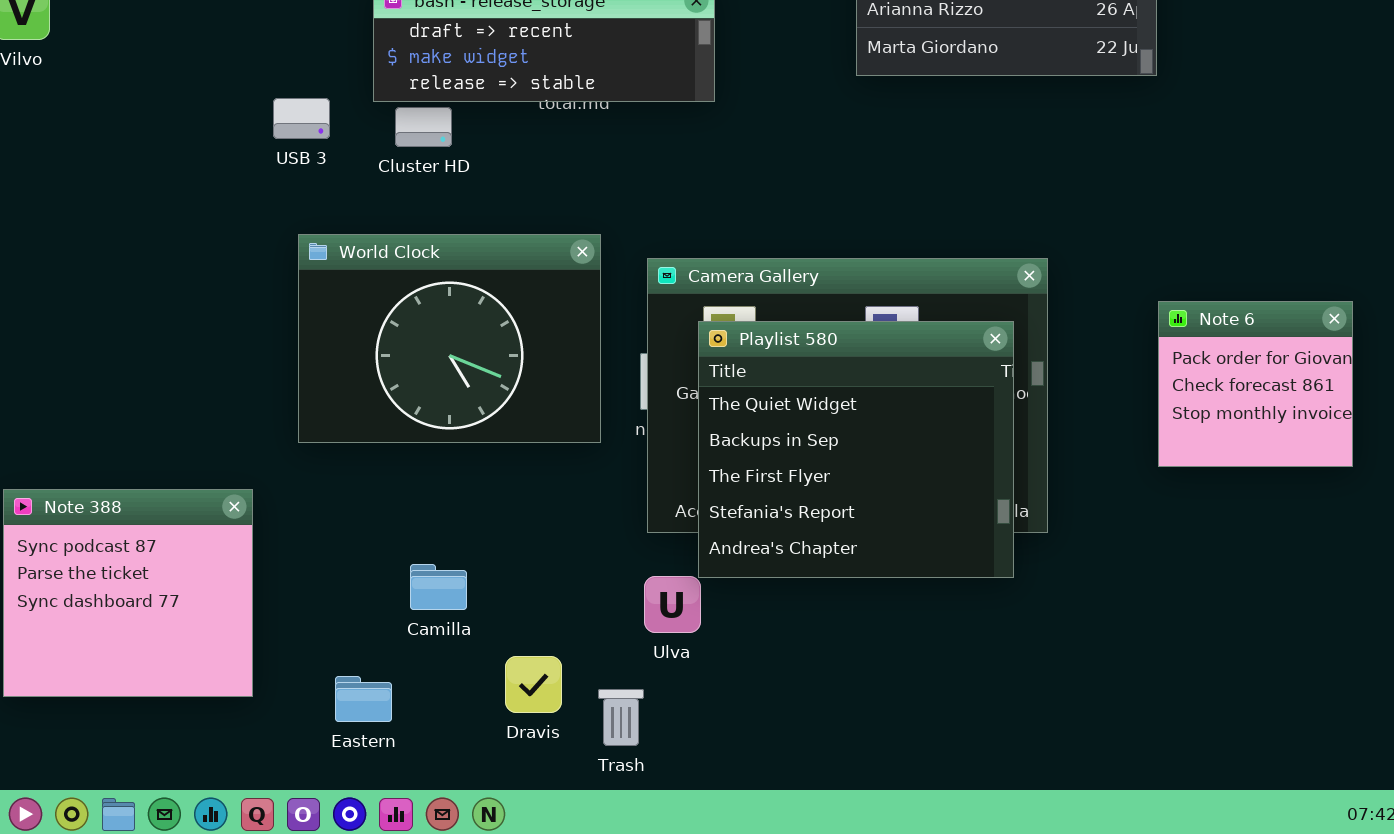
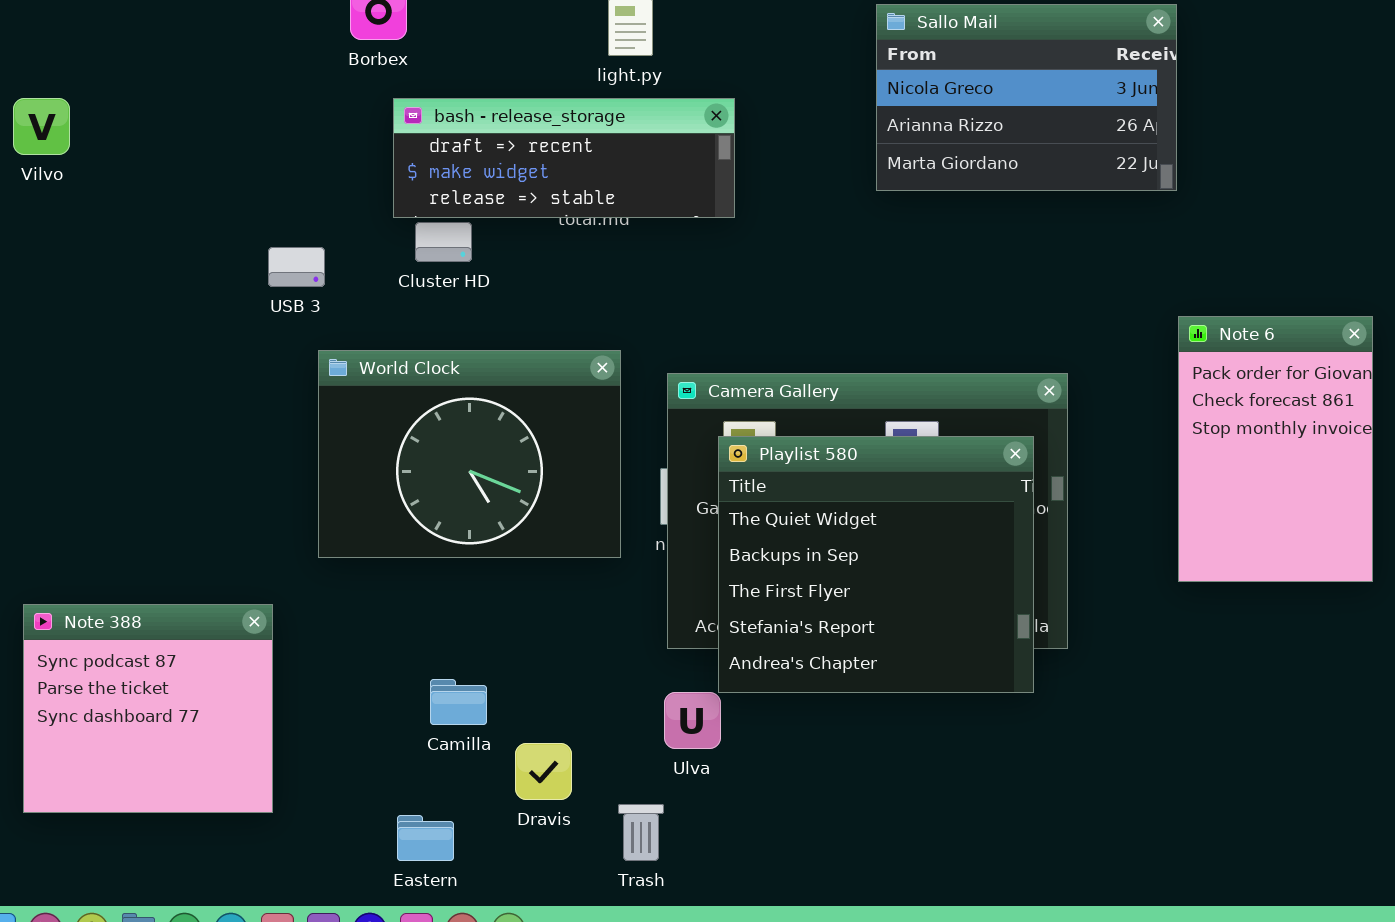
USB 3: [273,98,330,139] -> [268,247,325,287], moved
Note 6: [1158,301,1353,467] -> [1178,316,1373,582], resized
Dravis: [505,656,562,713] -> [515,743,572,800], moved
Eastern: [335,676,392,722] -> [397,815,454,861], moved

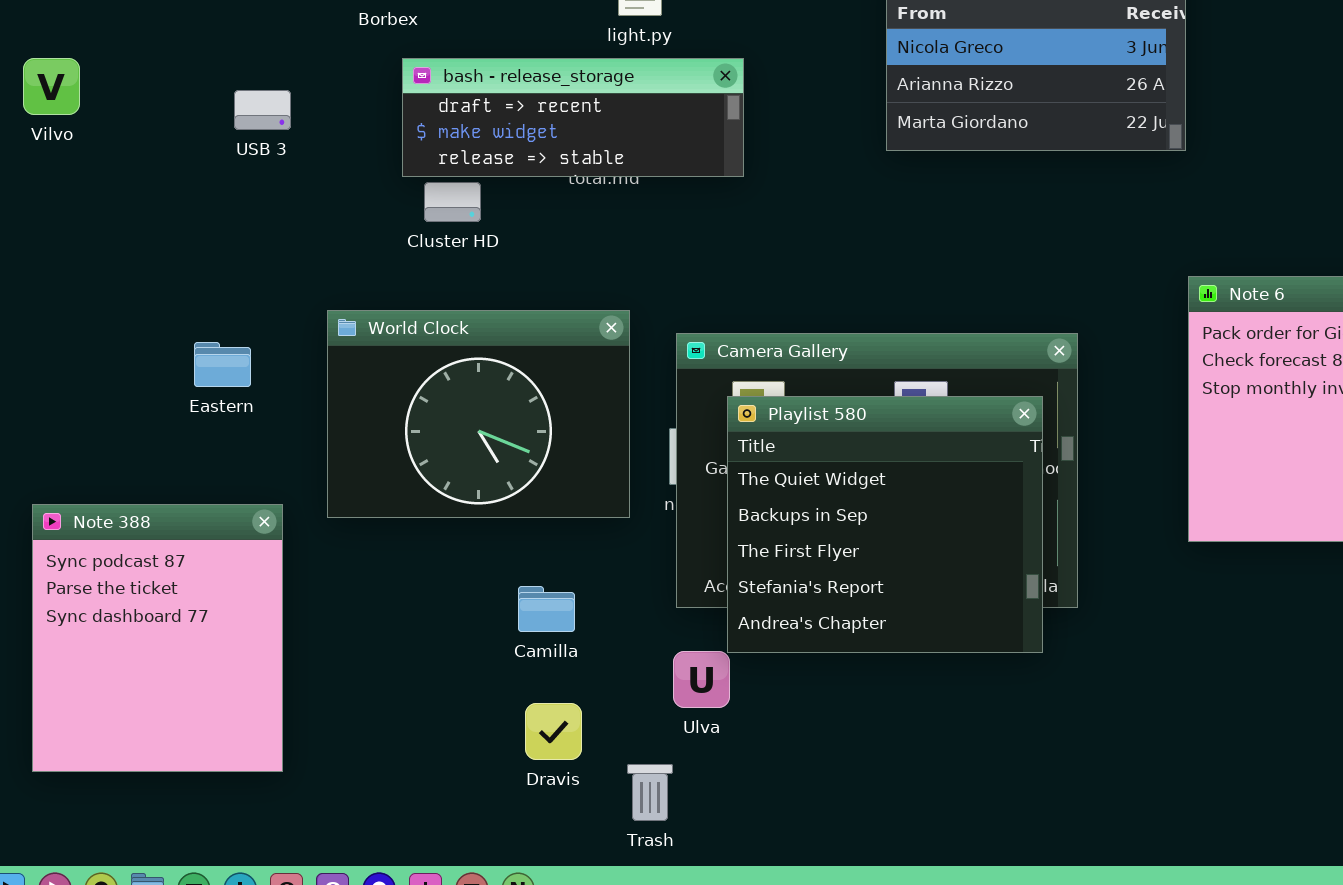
USB 3: [268,247,325,287] -> [234,90,291,130], moved
Note 388: [23,604,273,813] -> [32,504,283,772], resized
Camilla: [430,679,487,725] -> [518,586,575,632], moved
Eastern: [397,815,454,861] -> [194,342,251,387], moved

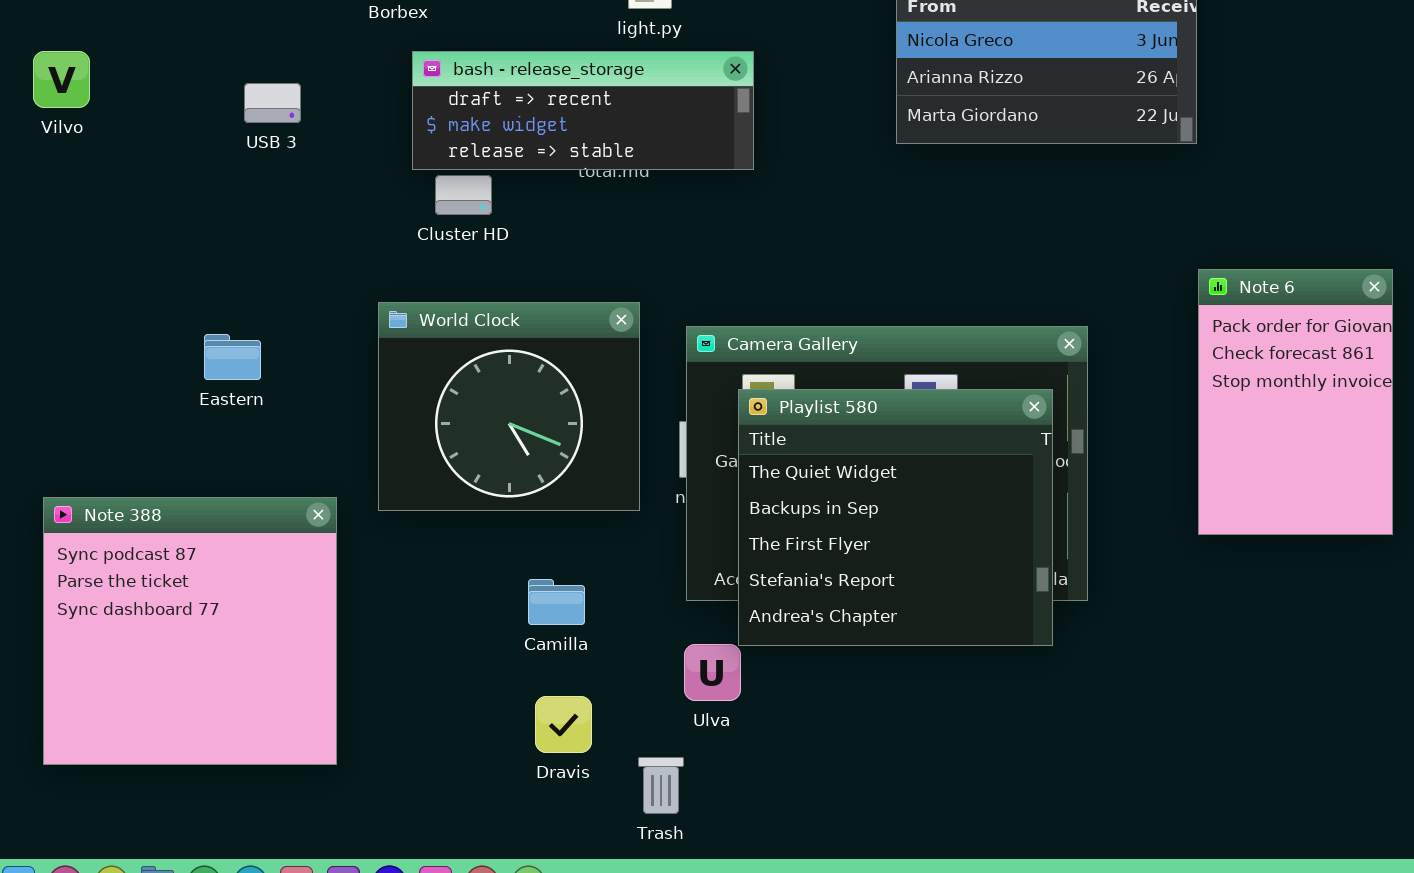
World Clock: [327,310,630,518] -> [378,302,640,511], resized
Note 388: [32,504,283,772] -> [43,497,337,765], resized

